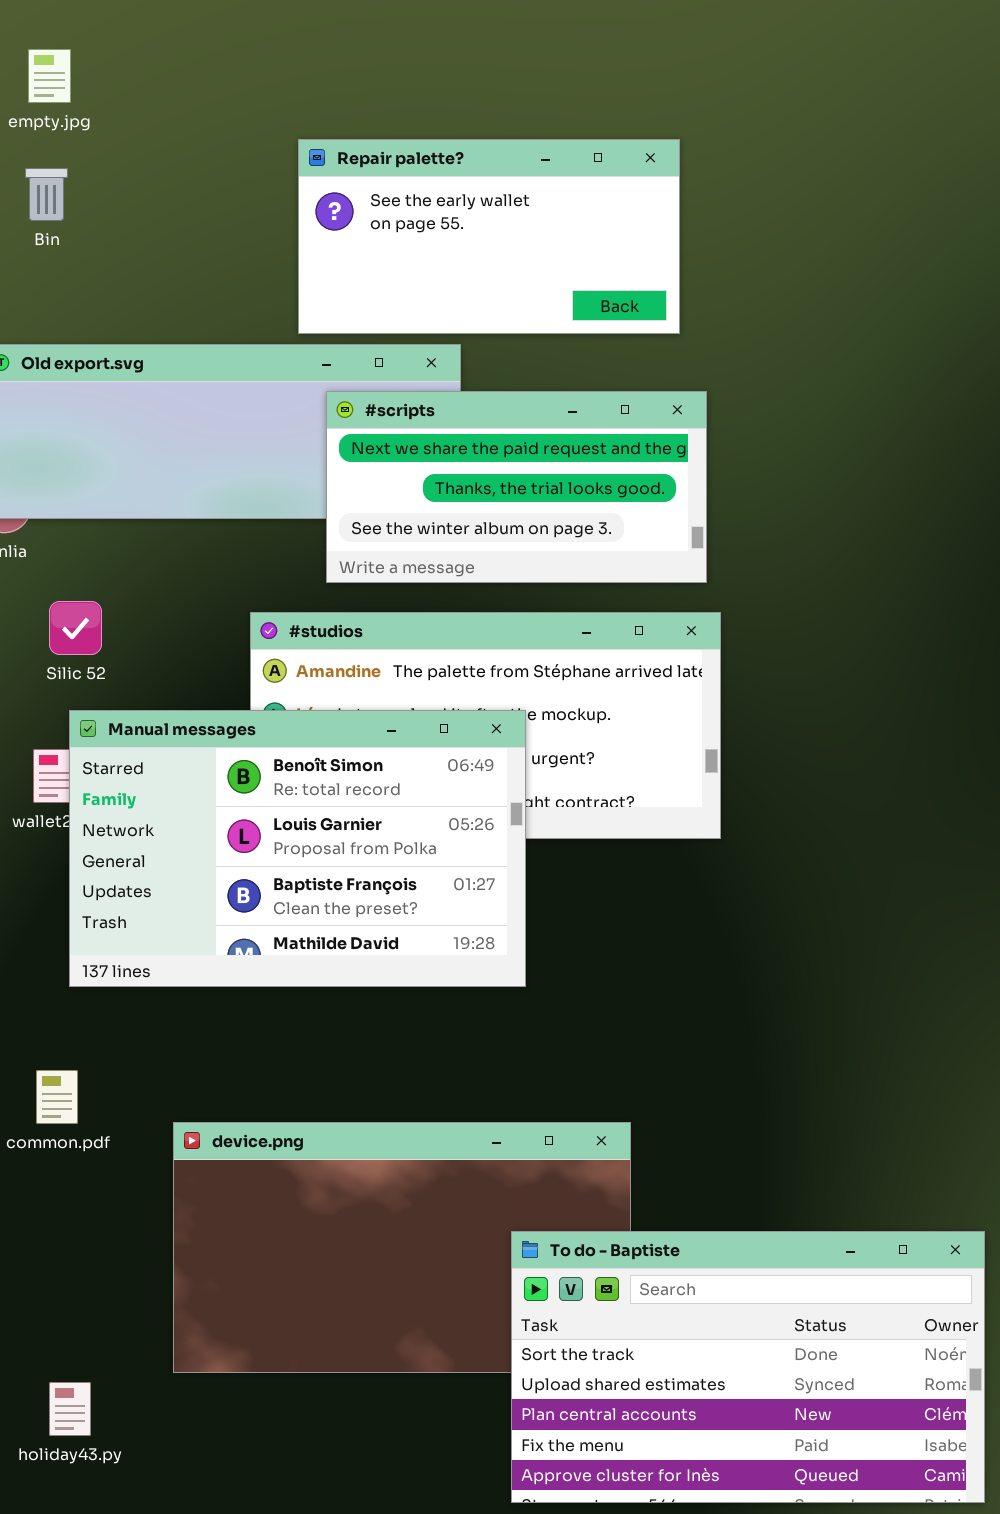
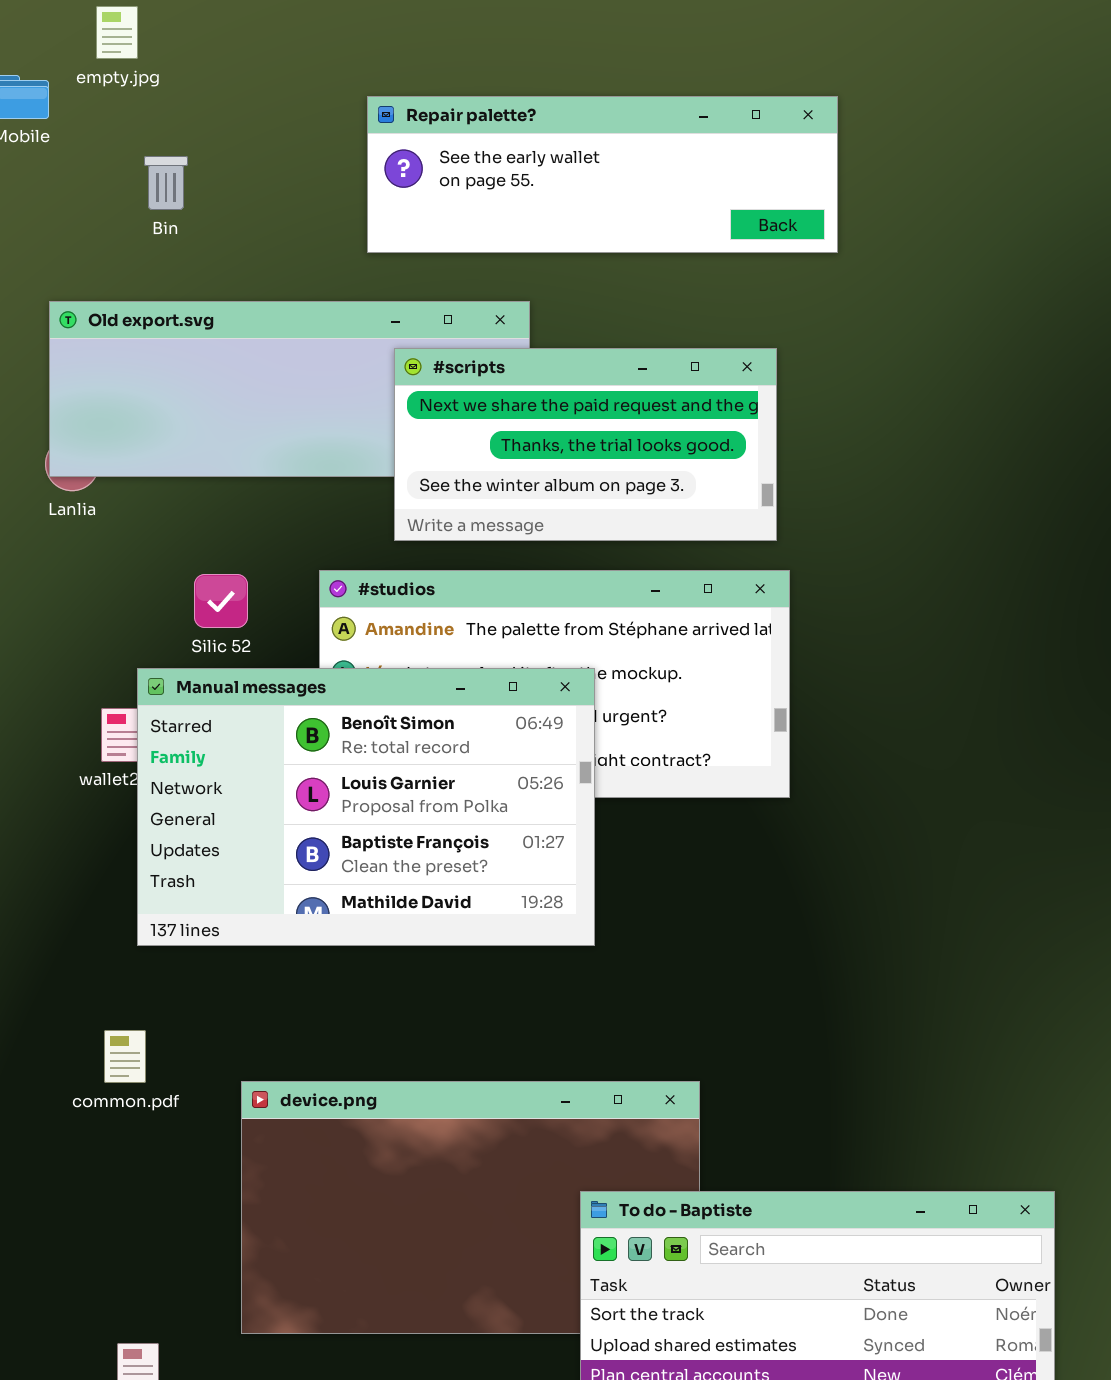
Repair palette?: [298,139,680,334] -> [367,96,838,253], resized
Bin: [25,168,68,221] -> [144,156,188,210], moved
Silic 52: [49,601,102,655] -> [194,574,248,628], moved

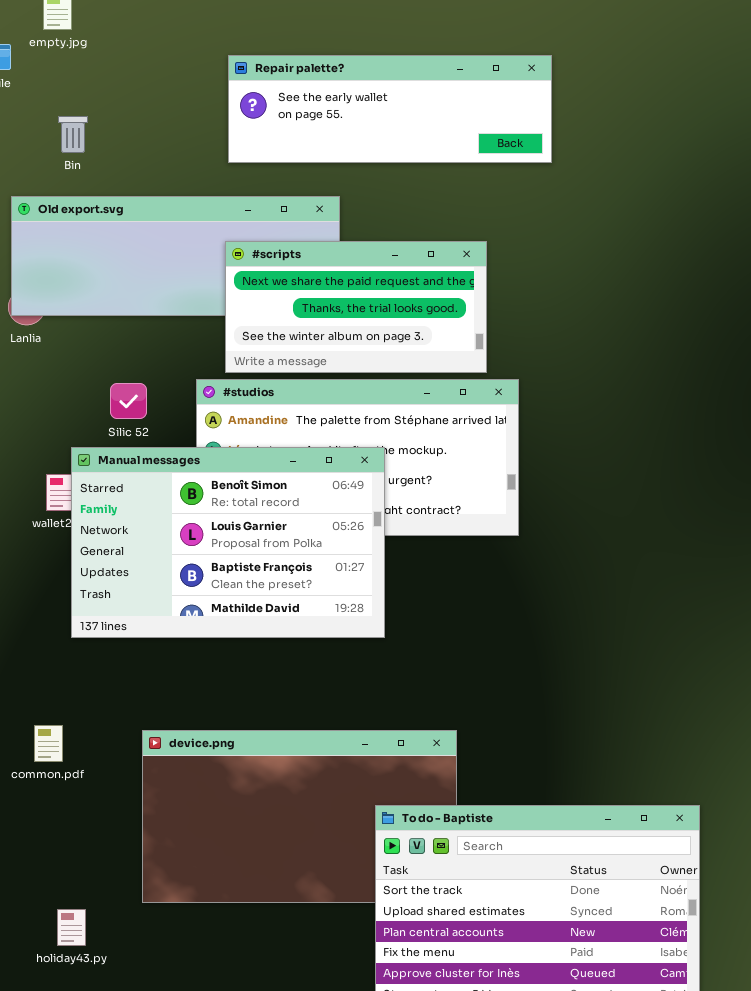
Bin: [144,156,188,210] -> [58,116,88,153], moved
#scripts: [394,348,777,541] -> [225,241,487,373], moved
common.pdf: [104,1030,146,1083] -> [34,725,63,762], moved

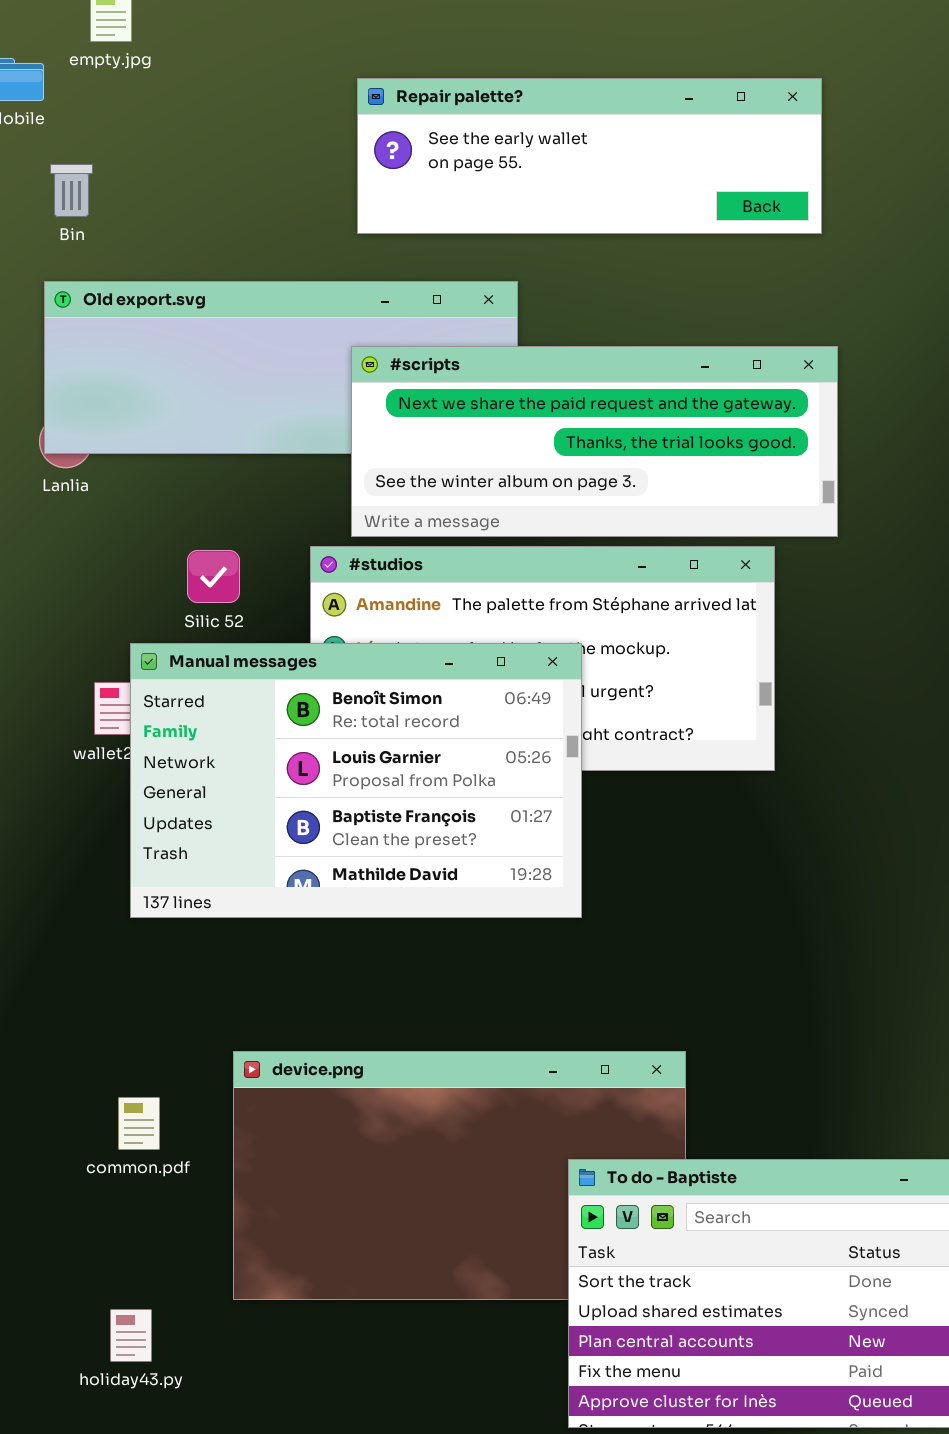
Bin: [58,116,88,153] -> [50,164,93,217], moved
#scripts: [225,241,487,373] -> [351,346,838,537], resized
common.pdf: [34,725,63,762] -> [118,1097,160,1150], moved

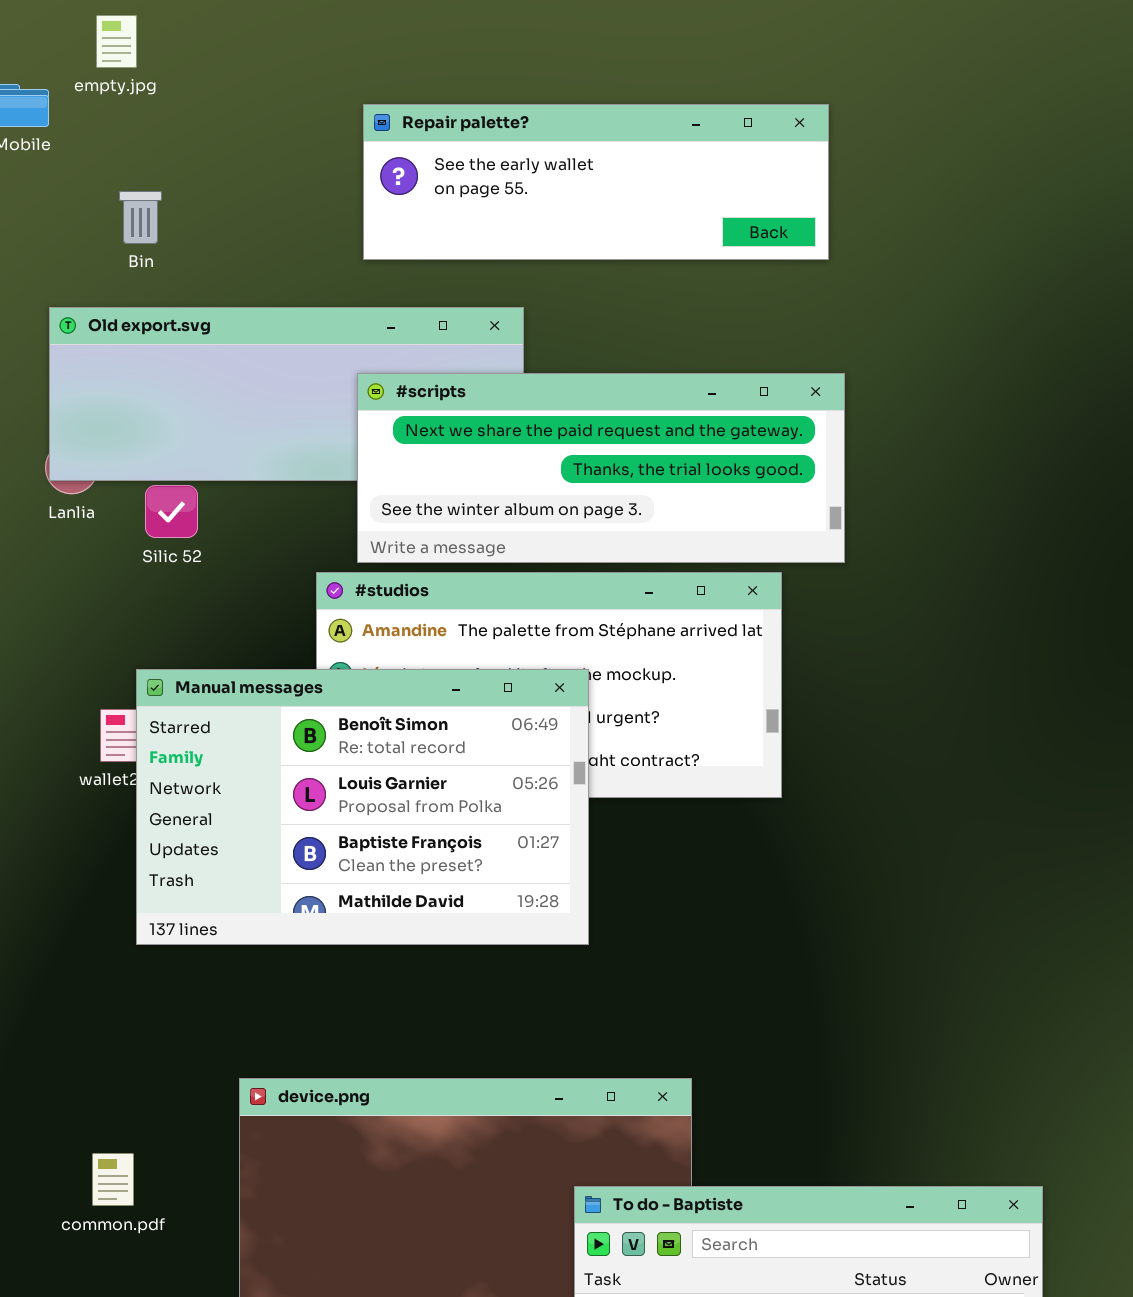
Bin: [50,164,93,217] -> [119,191,162,244], moved
Silic 52: [187,550,240,603] -> [145,485,198,538], moved
common.pdf: [118,1097,160,1150] -> [92,1153,134,1206], moved

